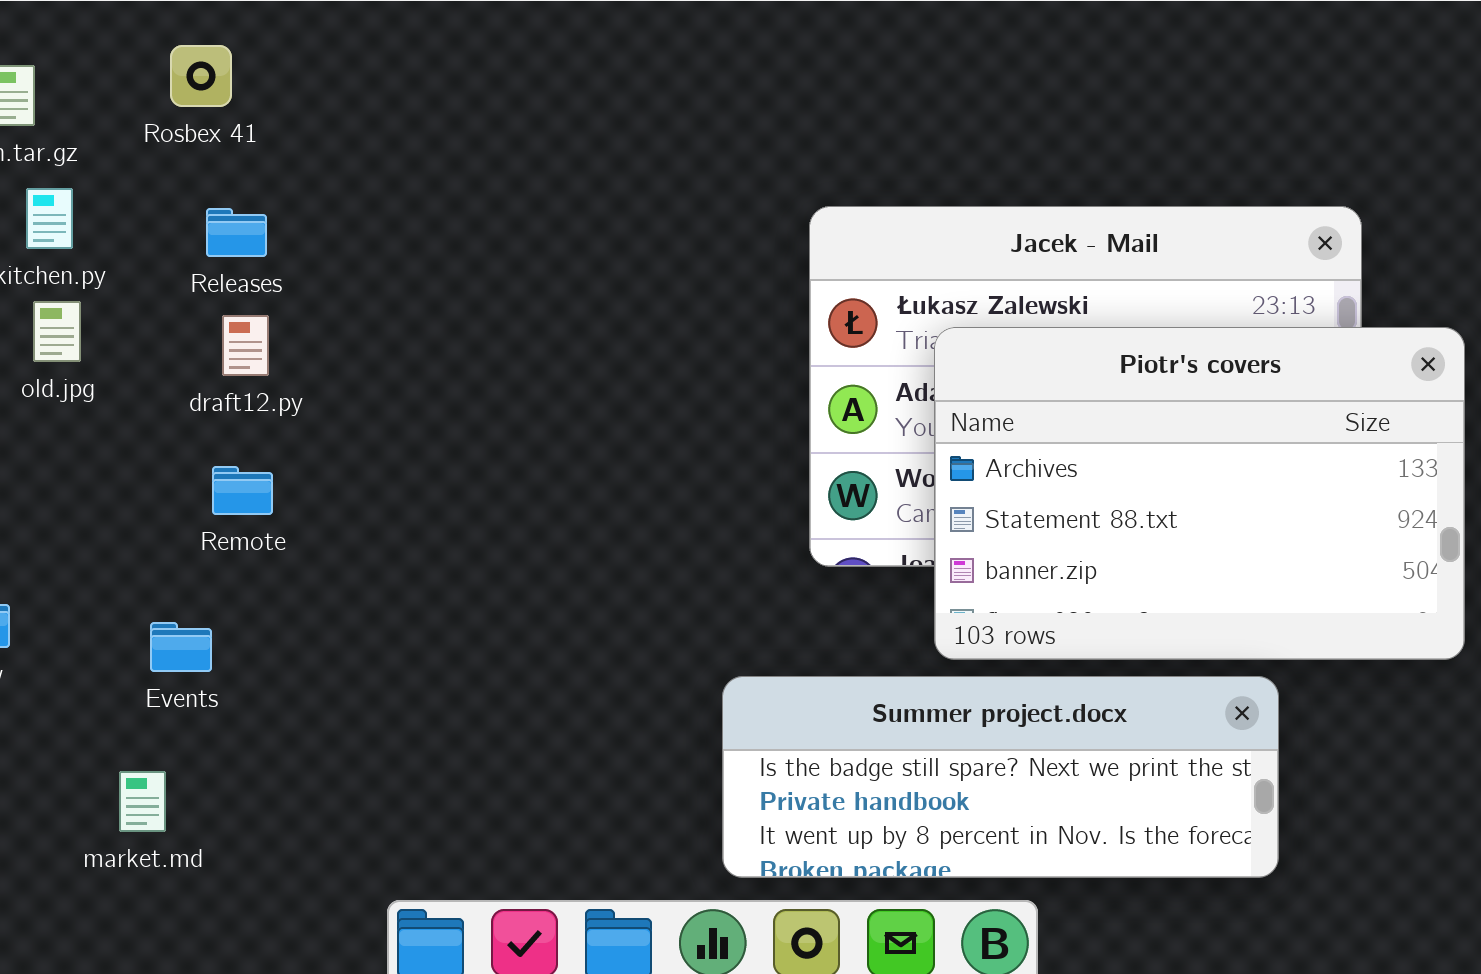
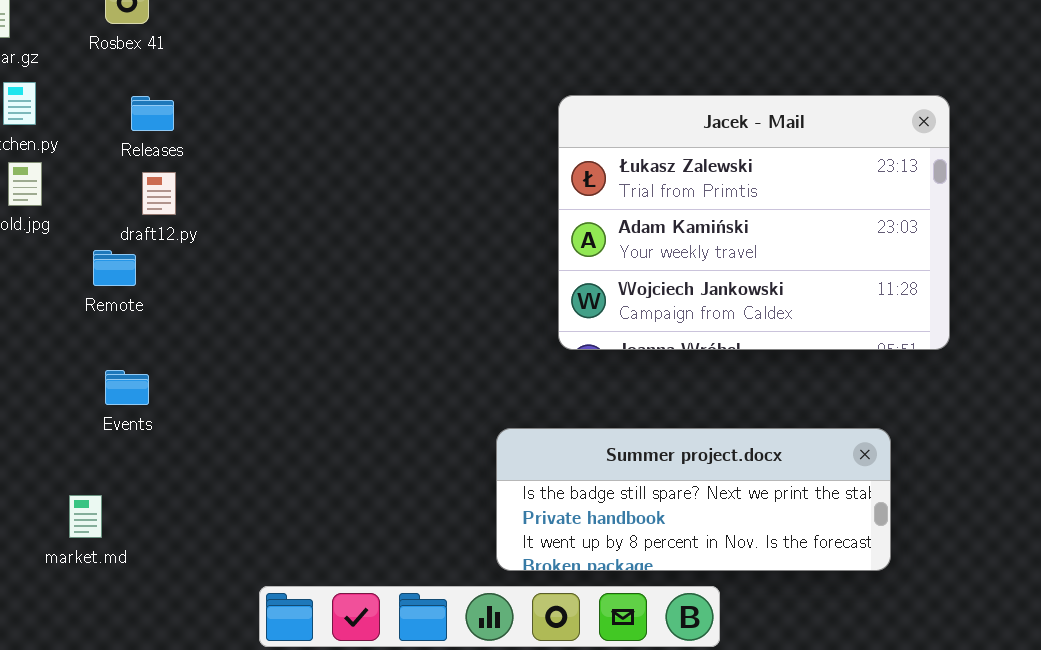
Piotr's covers: [934,327,1465,660] -> none, closed
Remote: [212,466,273,515] -> [93,250,136,286], moved
Events: [150,622,212,672] -> [105,370,149,405], moved

